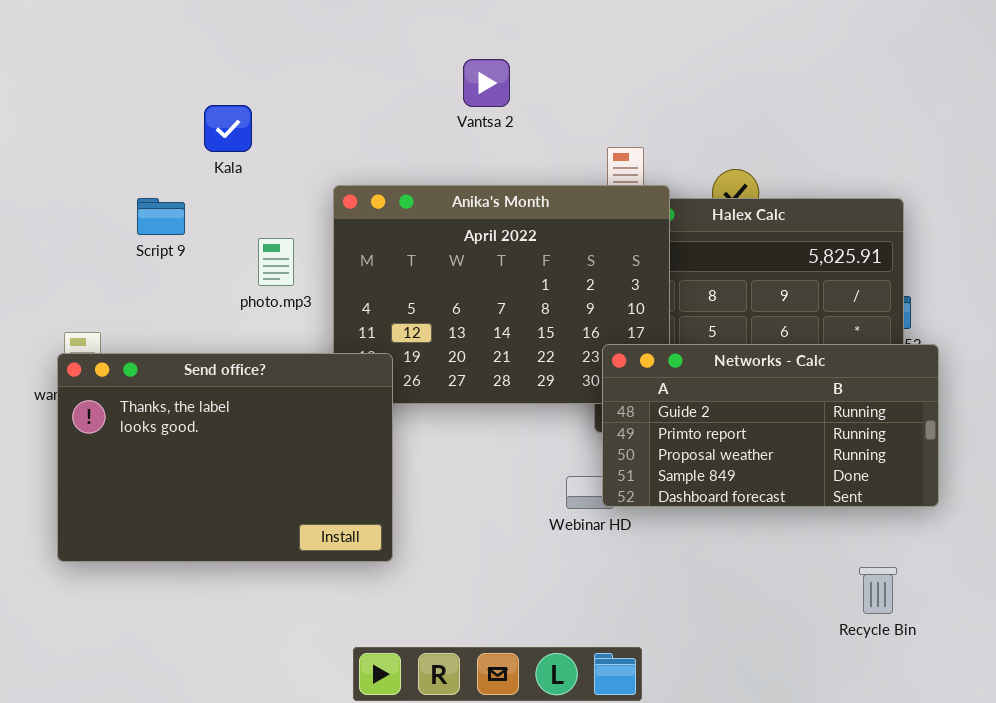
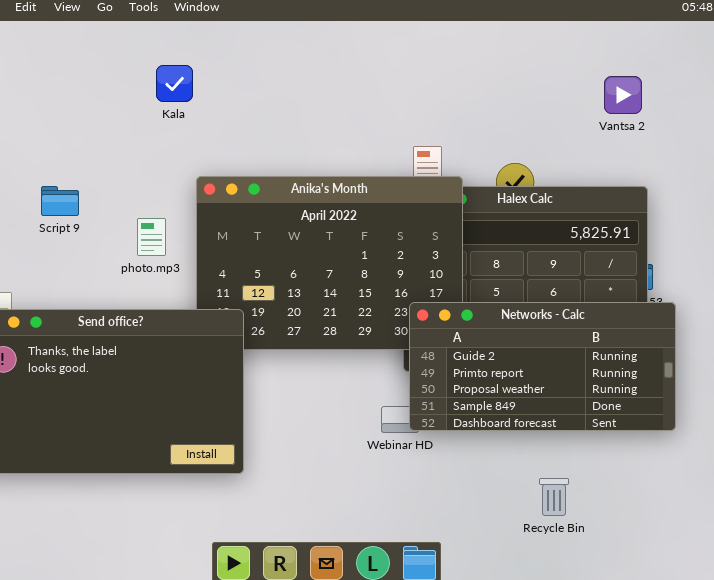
Vantsa 2: [463,59,510,107] -> [604,76,642,114], moved
Kala: [204,105,252,152] -> [156,65,193,102], moved
Recycle Bin: [859,567,897,614] -> [539,478,569,516], moved

